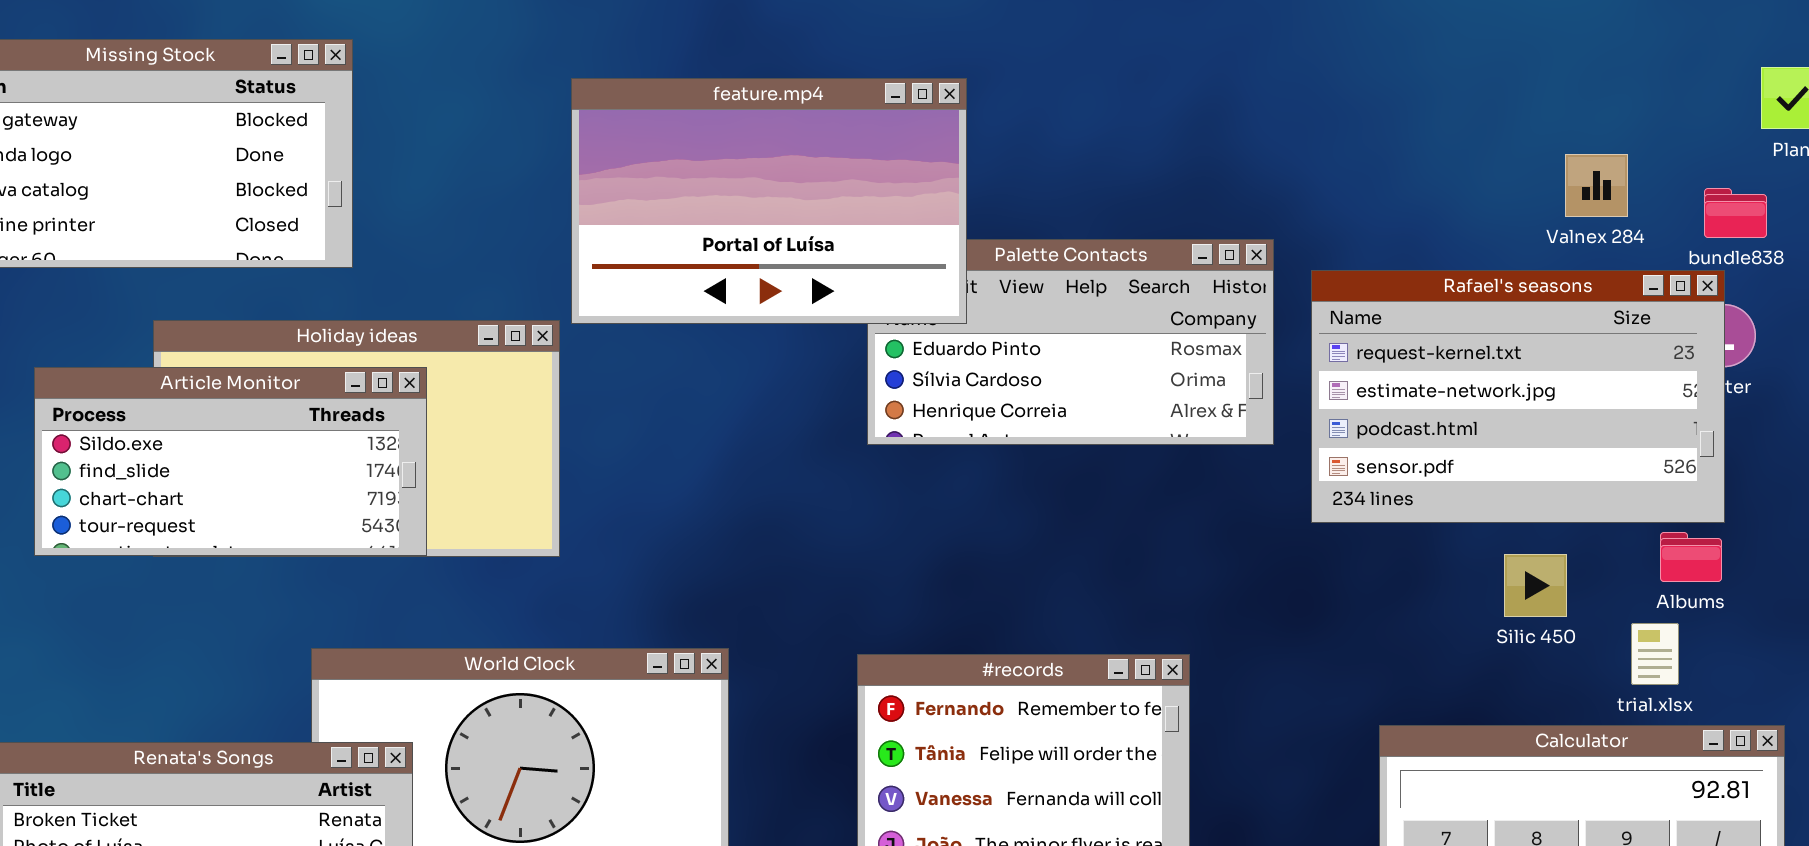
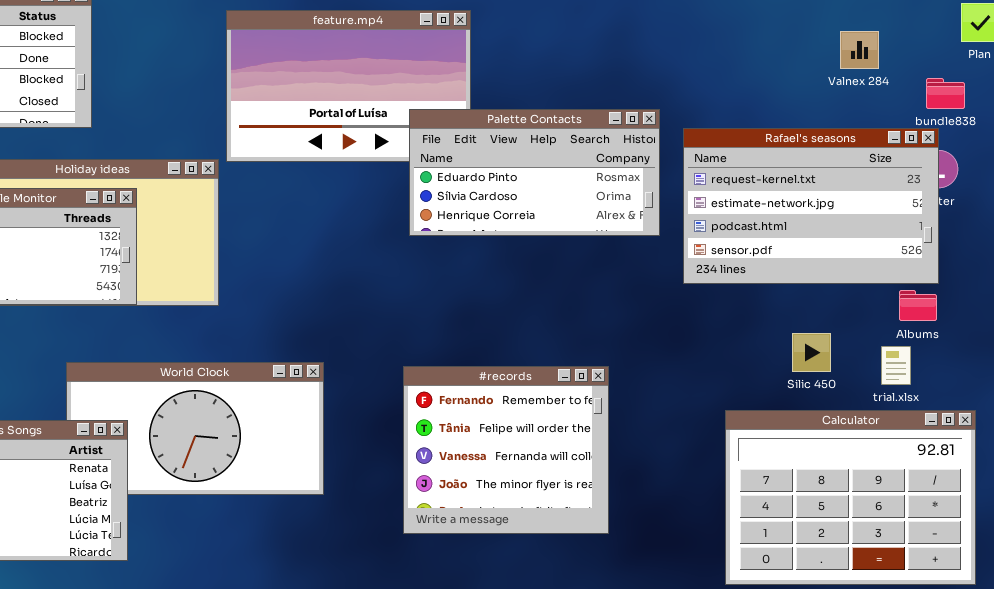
Valnex 284: [1565,154,1628,217] -> [840,31,879,69], moved
Palette Contacts: [867,239,1274,445] -> [409,109,660,236], raised
Silic 450: [1504,554,1567,617] -> [792,333,831,372], moved

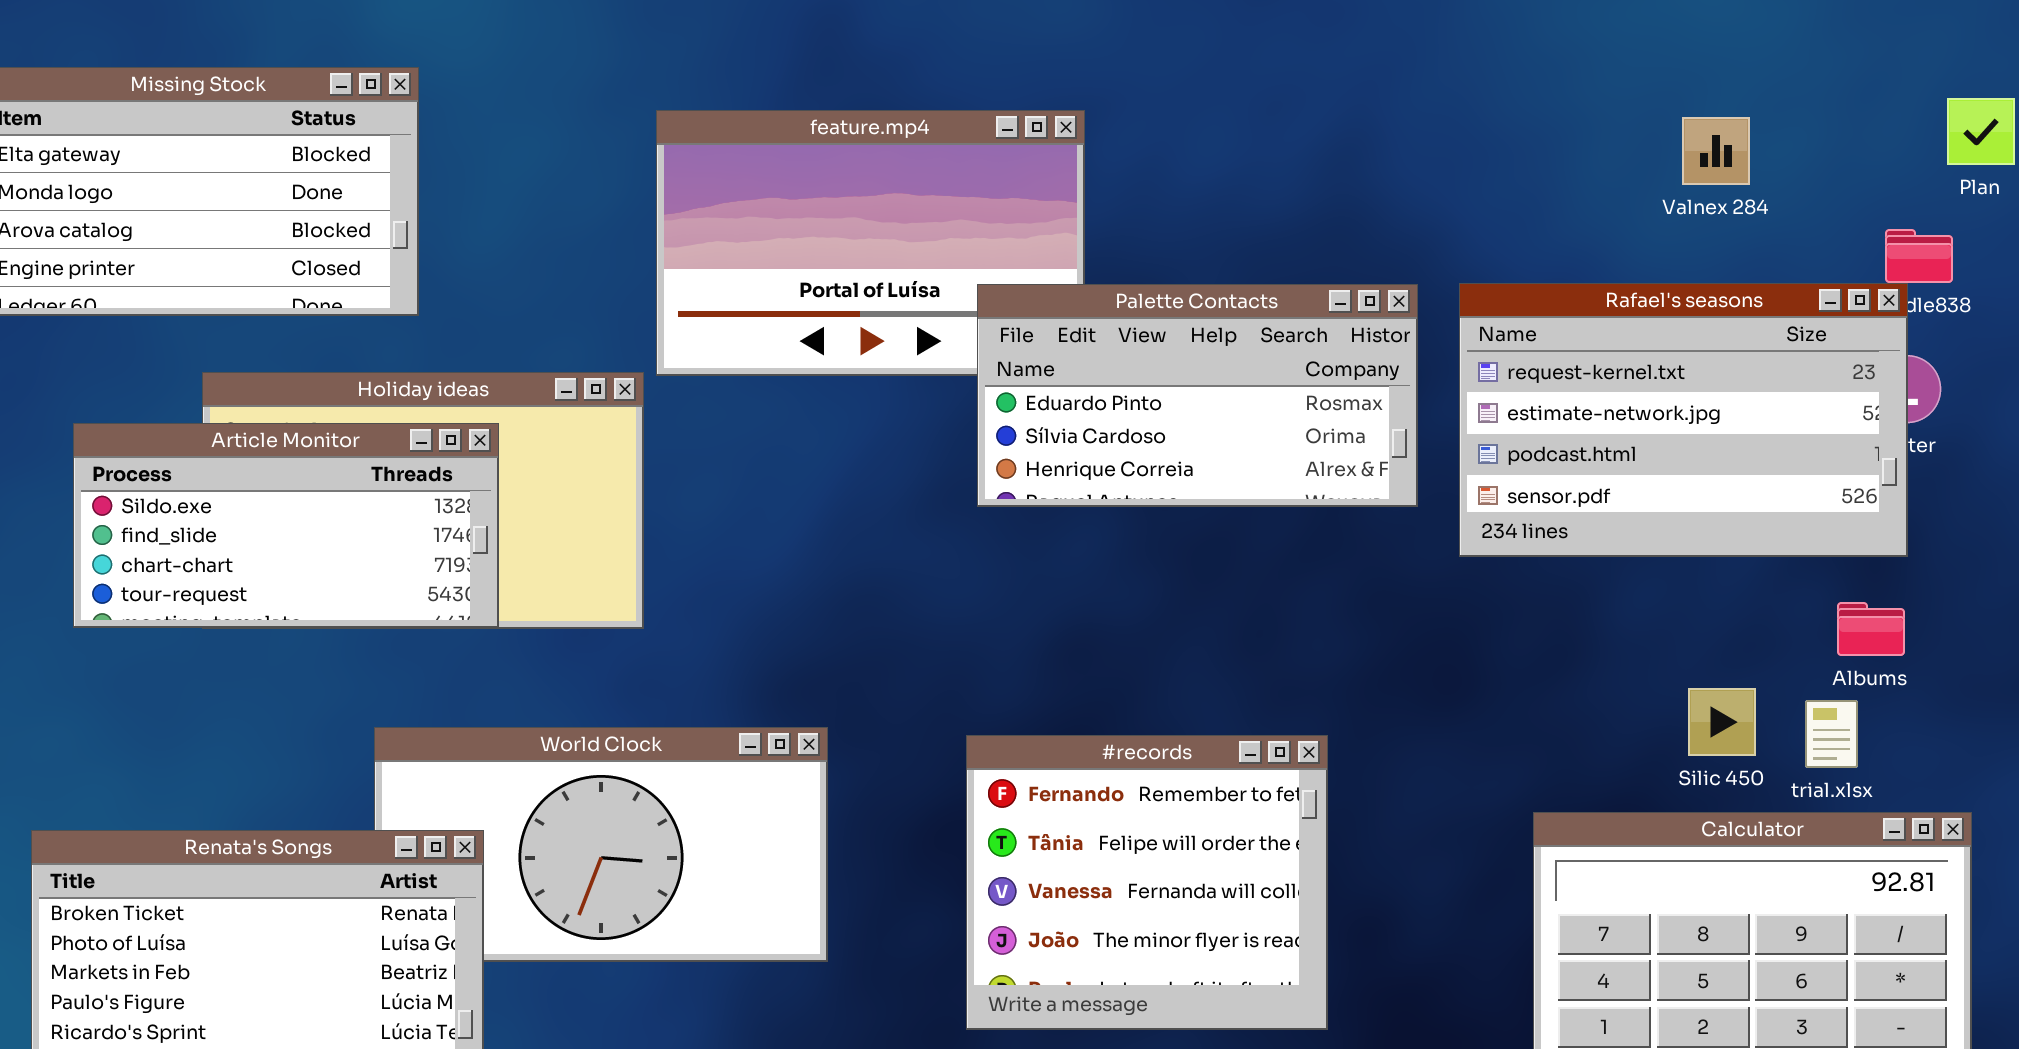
Valnex 284: [840,31,879,69] -> [1682,117,1750,185], moved
Rafael's seasons: [683,128,939,284] -> [1459,283,1908,557], moved
Silic 450: [792,333,831,372] -> [1688,688,1756,756], moved

